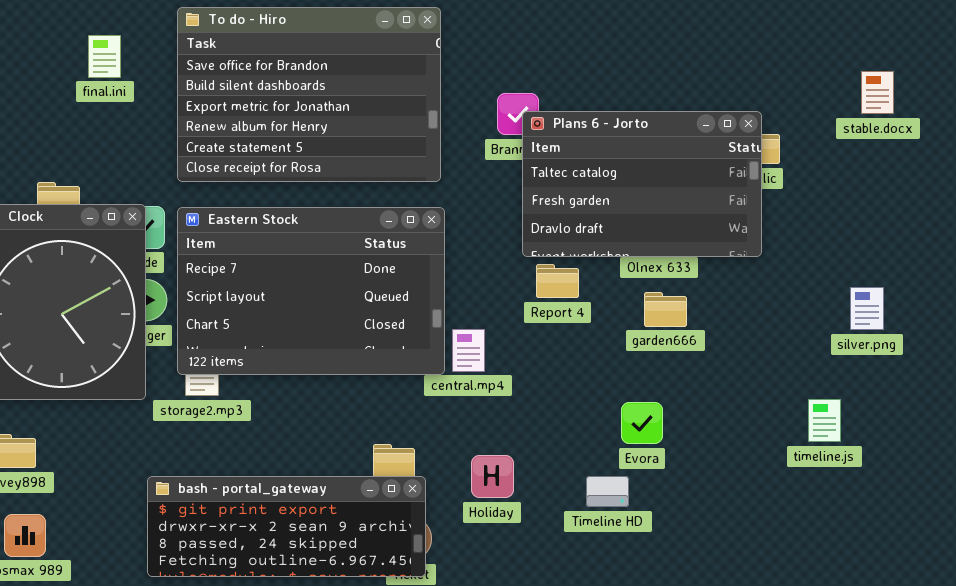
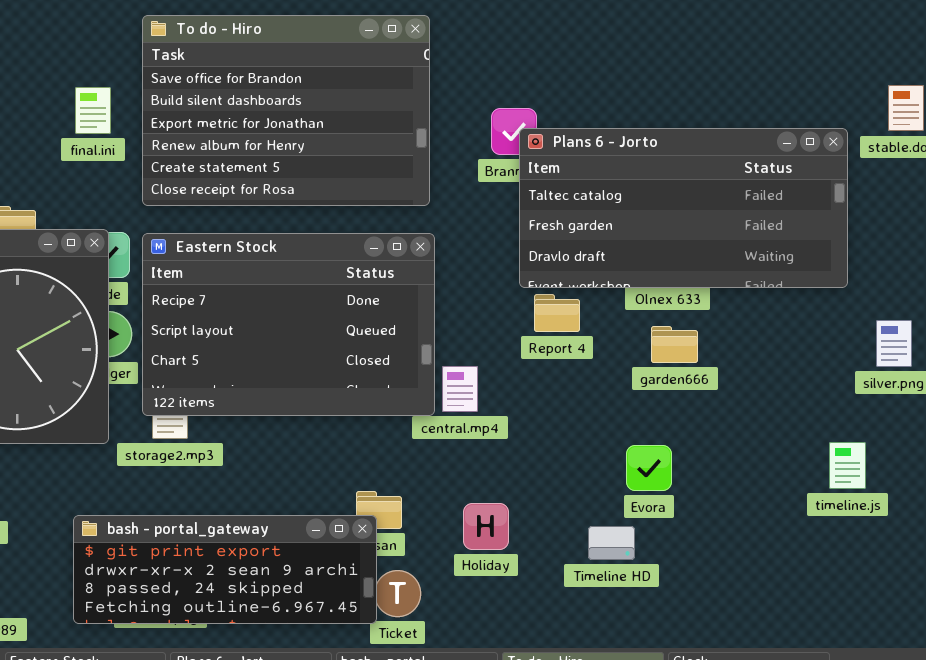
final.ini: [88,35,121,78] -> [75,87,111,134], moved
Plans 6 - Jorto: [522,111,762,257] -> [519,128,848,288], resized
bash - portal_gateway: [147,476,426,577] -> [73,515,377,624], moved

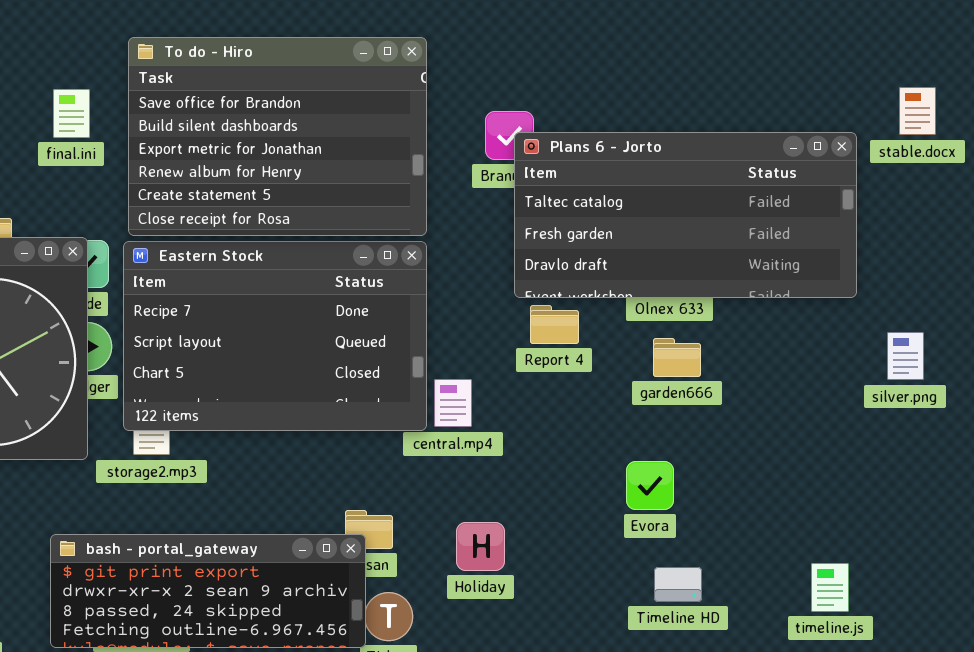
To do - Hiro: [142,15,430,206] -> [128,37,427,236], moved
timeline.js: [829,442,866,489] -> [811,563,849,612], moved
Timeline HD: [588,526,635,560] -> [654,567,702,602], moved

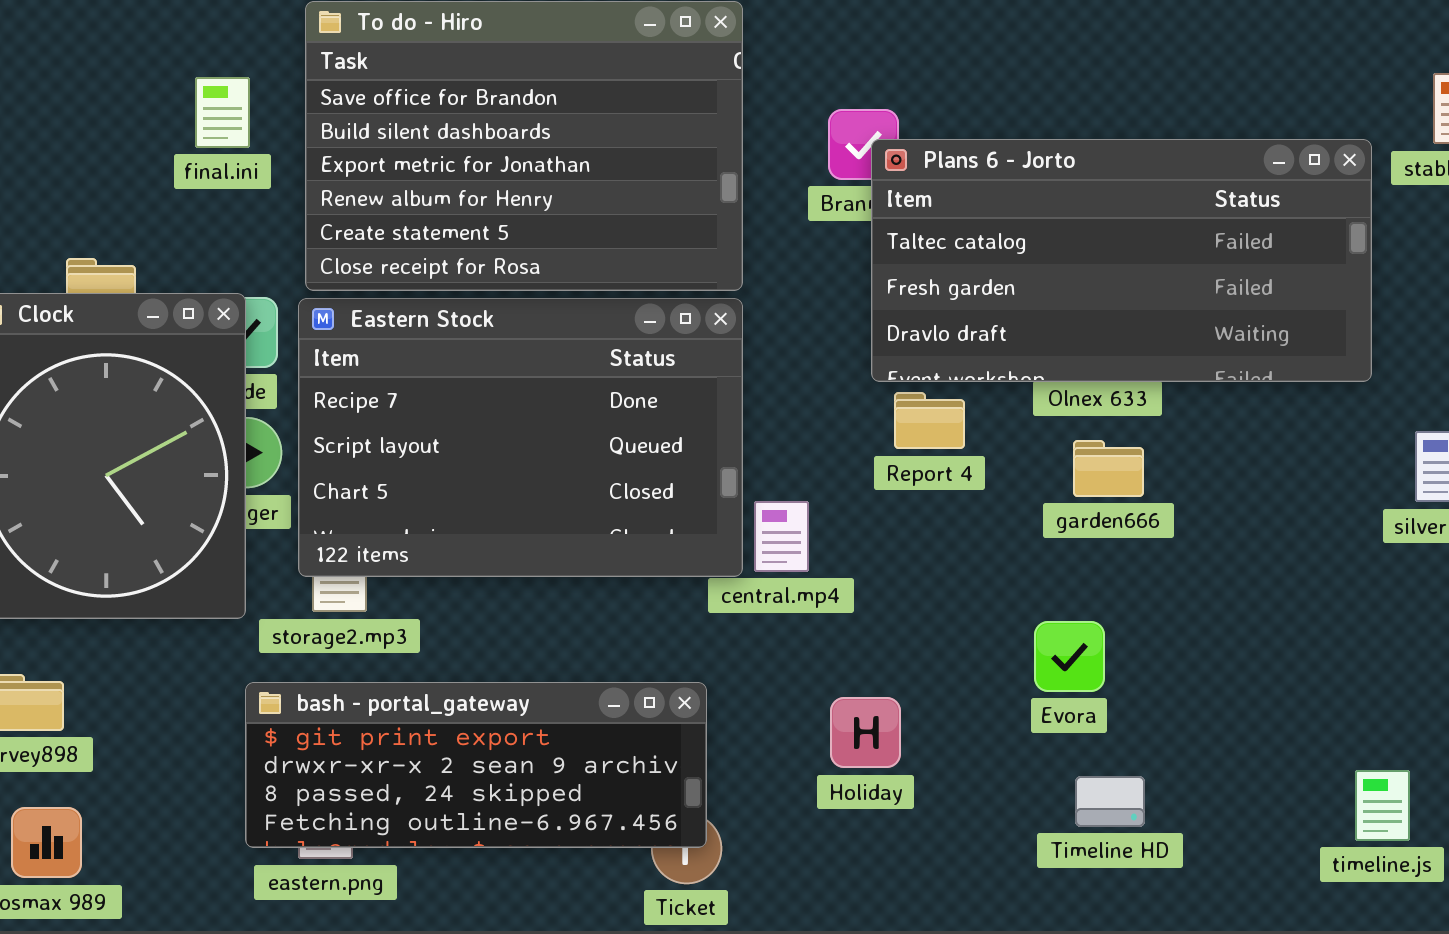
Holiday: [456,522,505,571] -> [830,697,901,768], moved
bash - portal_gateway: [50,534,366,648] -> [245,682,707,848], moved
timeline.js: [811,563,849,612] -> [1355,770,1410,841], moved

